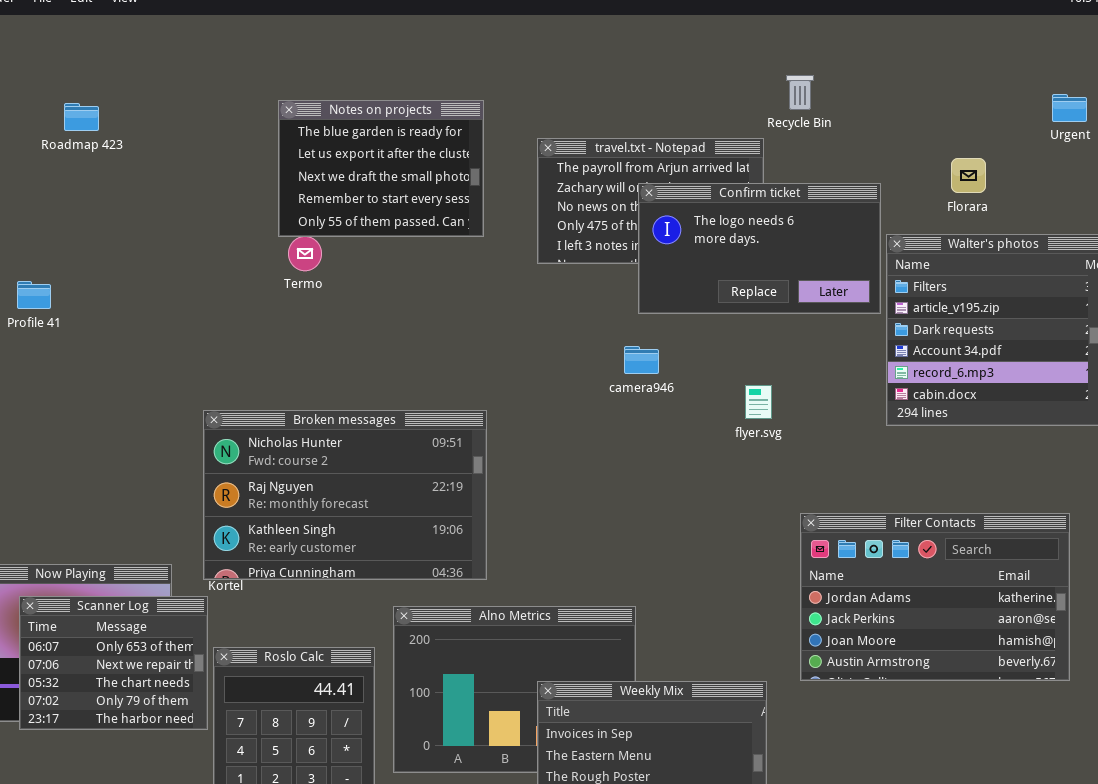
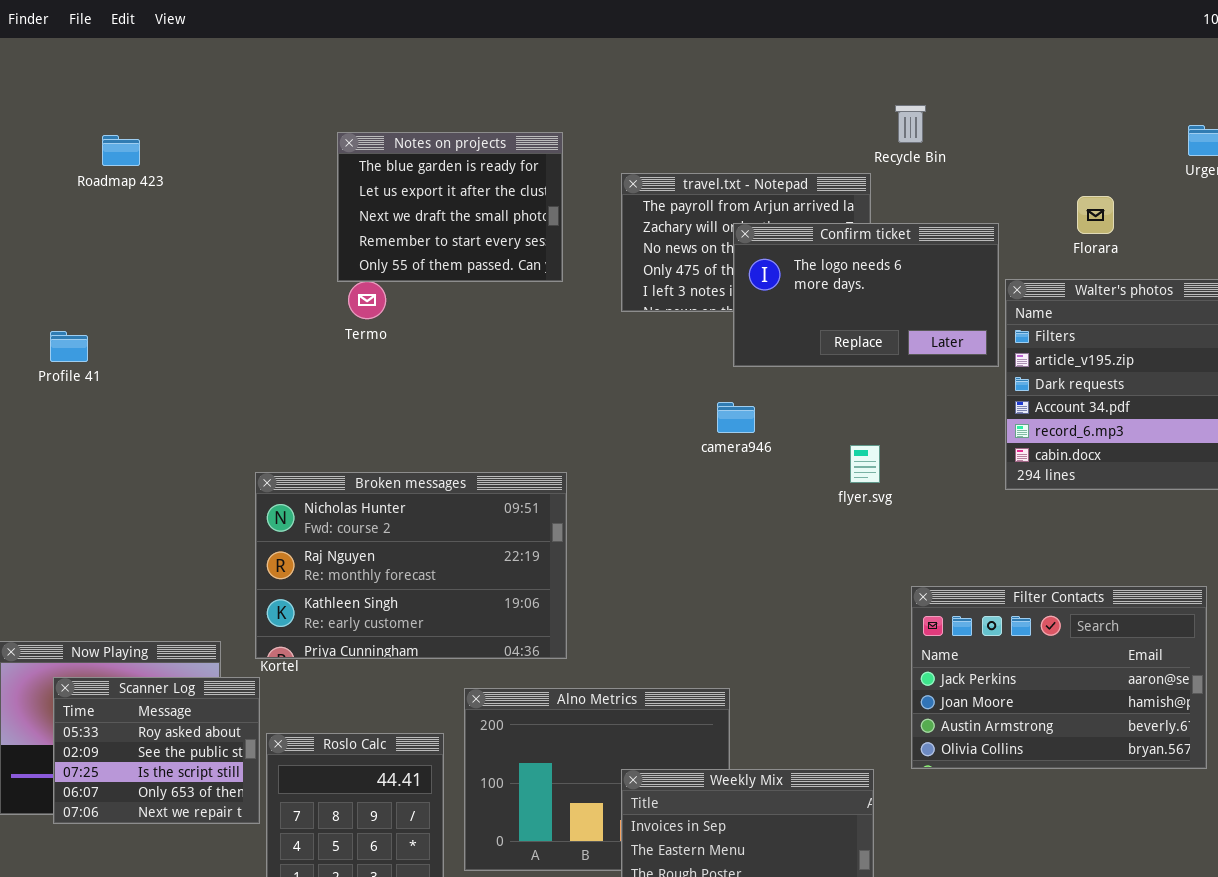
Filter Contacts: [800,513,1070,681] -> [911,586,1207,769], scrolled down 1 row
Scanner Log: [19,596,208,730] -> [53,677,260,824], scrolled up 3 rows

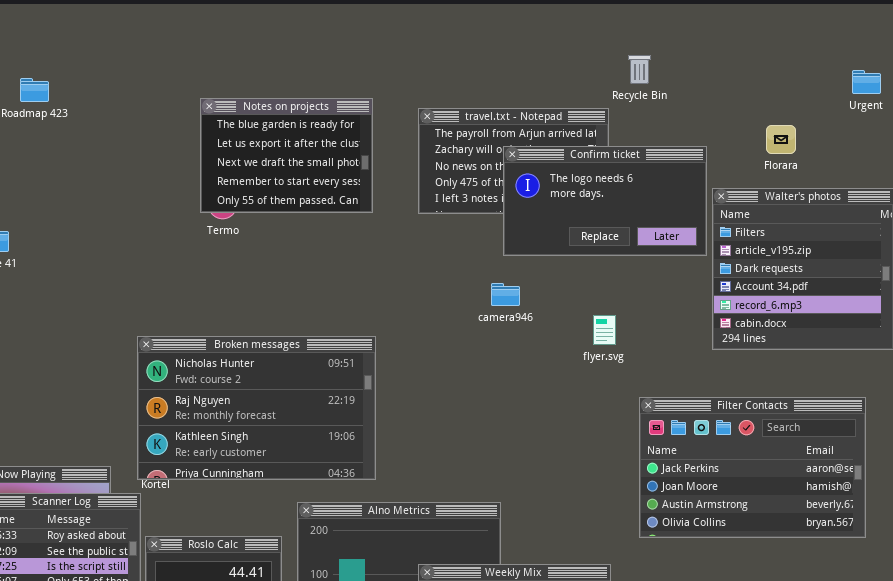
Notes on projects: [337,132,563,282] -> [200,98,373,213], moved
Filter Contacts: [911,586,1207,769] -> [639,397,866,538], moved

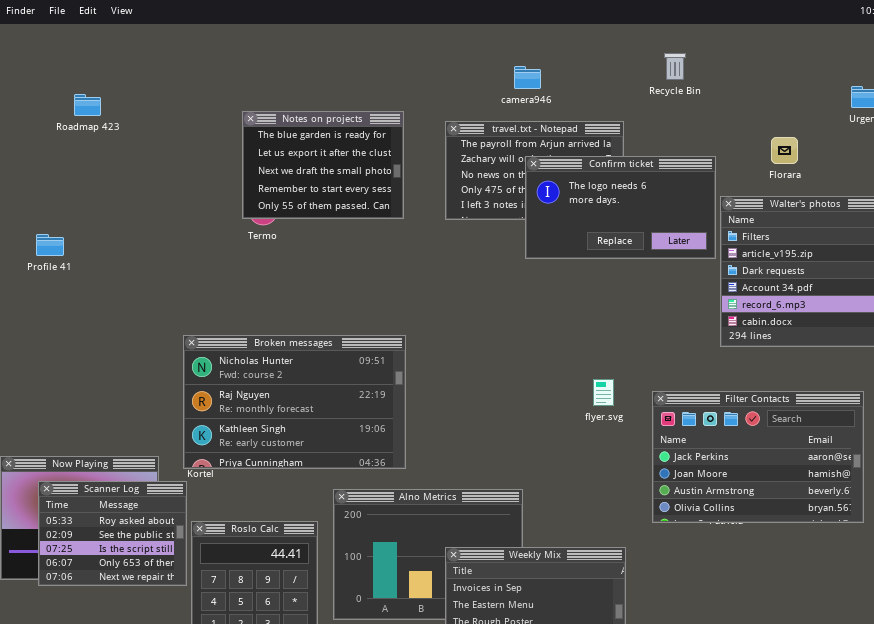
Recycle Bin: [628,55,651,84] -> [664,53,686,80], moved
camera946: [491,283,520,306] -> [514,66,541,89], moved
flyer.svg: [593,315,616,345] -> [593,379,614,406], moved

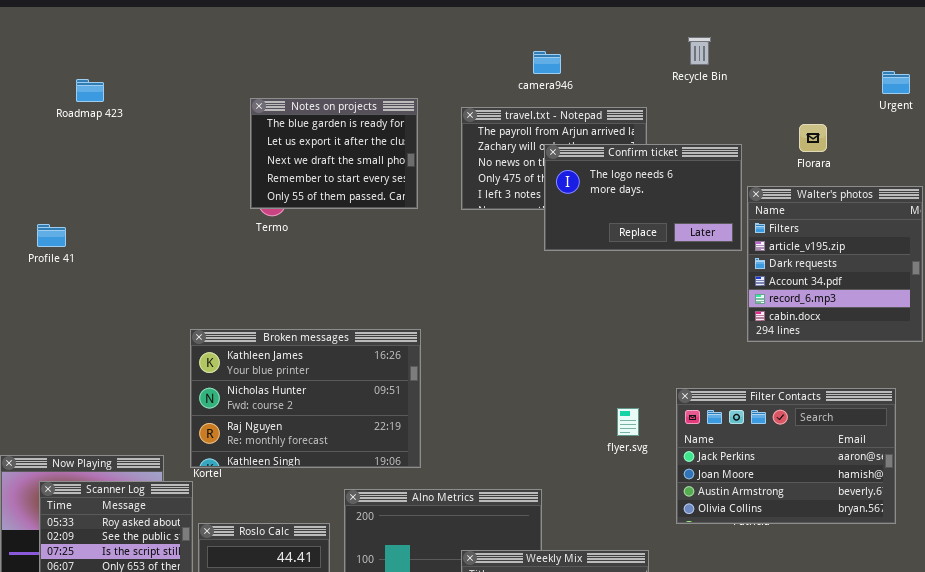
Broken messages: [183,335,406,469] -> [190,329,421,468], scrolled up 1 row
flyer.svg: [593,379,614,406] -> [617,408,639,436], moved

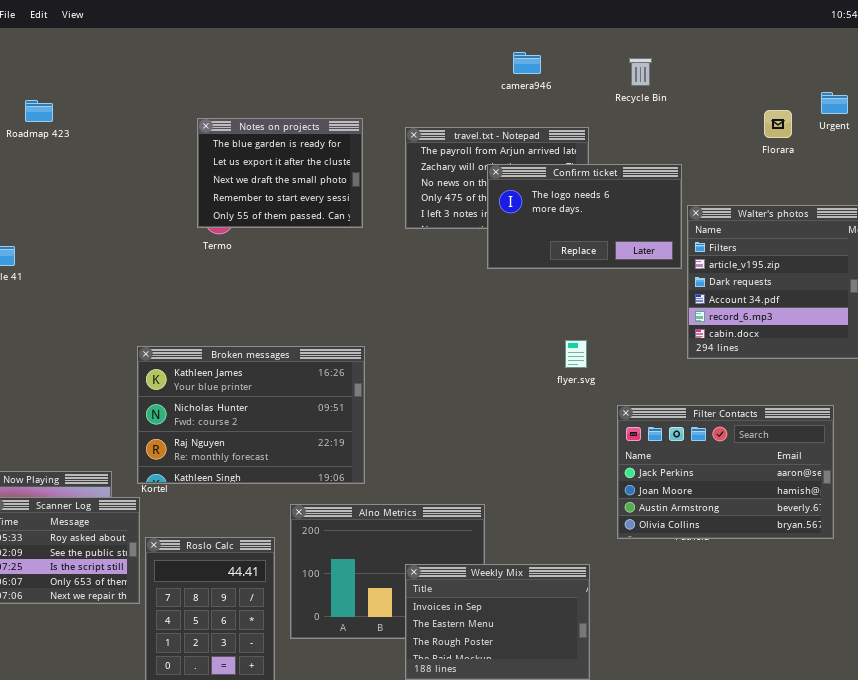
camera946: [533,51,561,74] -> [513,52,541,74], moved
Florara: [799,124,827,152] -> [764,110,792,138], moved
flyer.svg: [617,408,639,436] -> [565,340,587,368], moved

